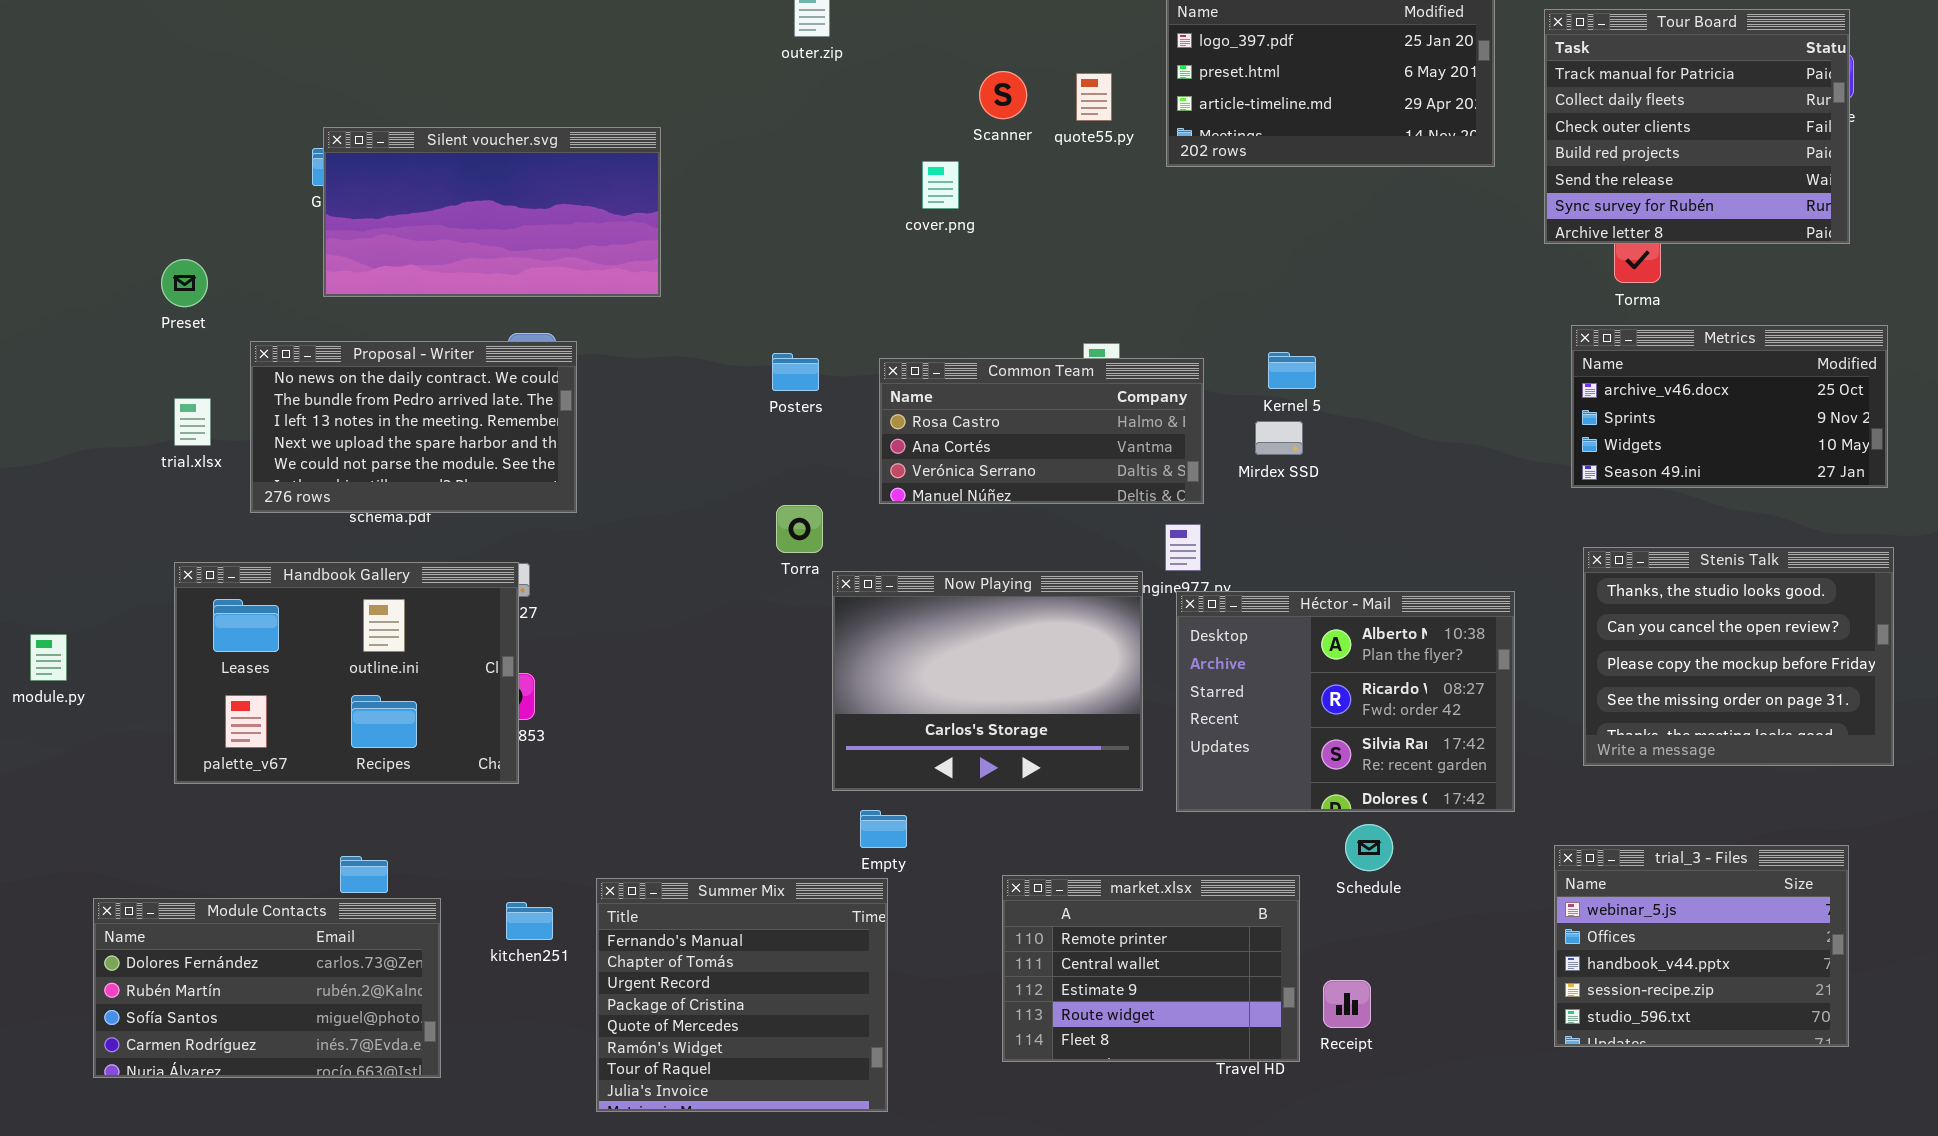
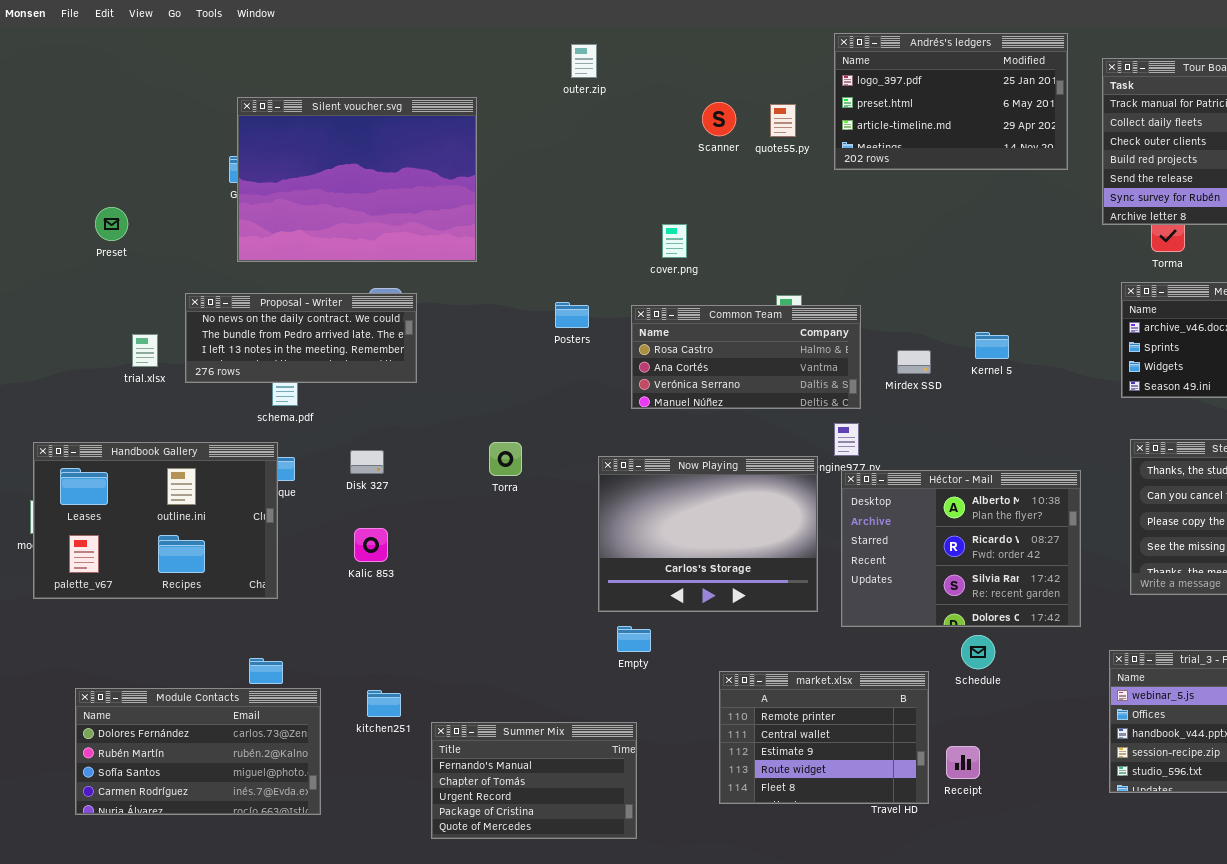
Silent voucher.svg: [323,127,661,297] -> [237,97,477,262], resized
cover.png: [922,161,959,209] -> [662,224,687,258], moved
Preset: [161,259,208,307] -> [95,207,128,241], moved
Proposal - Writer: [250,341,577,513] -> [185,293,417,383], resized
Kernel 5: [1268,352,1316,389] -> [975,332,1009,359], moved
Torra: [776,505,823,553] -> [489,442,522,476], moved
Handbook Gallery: [174,562,519,784] -> [33,442,278,599], moved
Summer Mix: [596,878,888,1112] -> [431,722,637,839], resized

